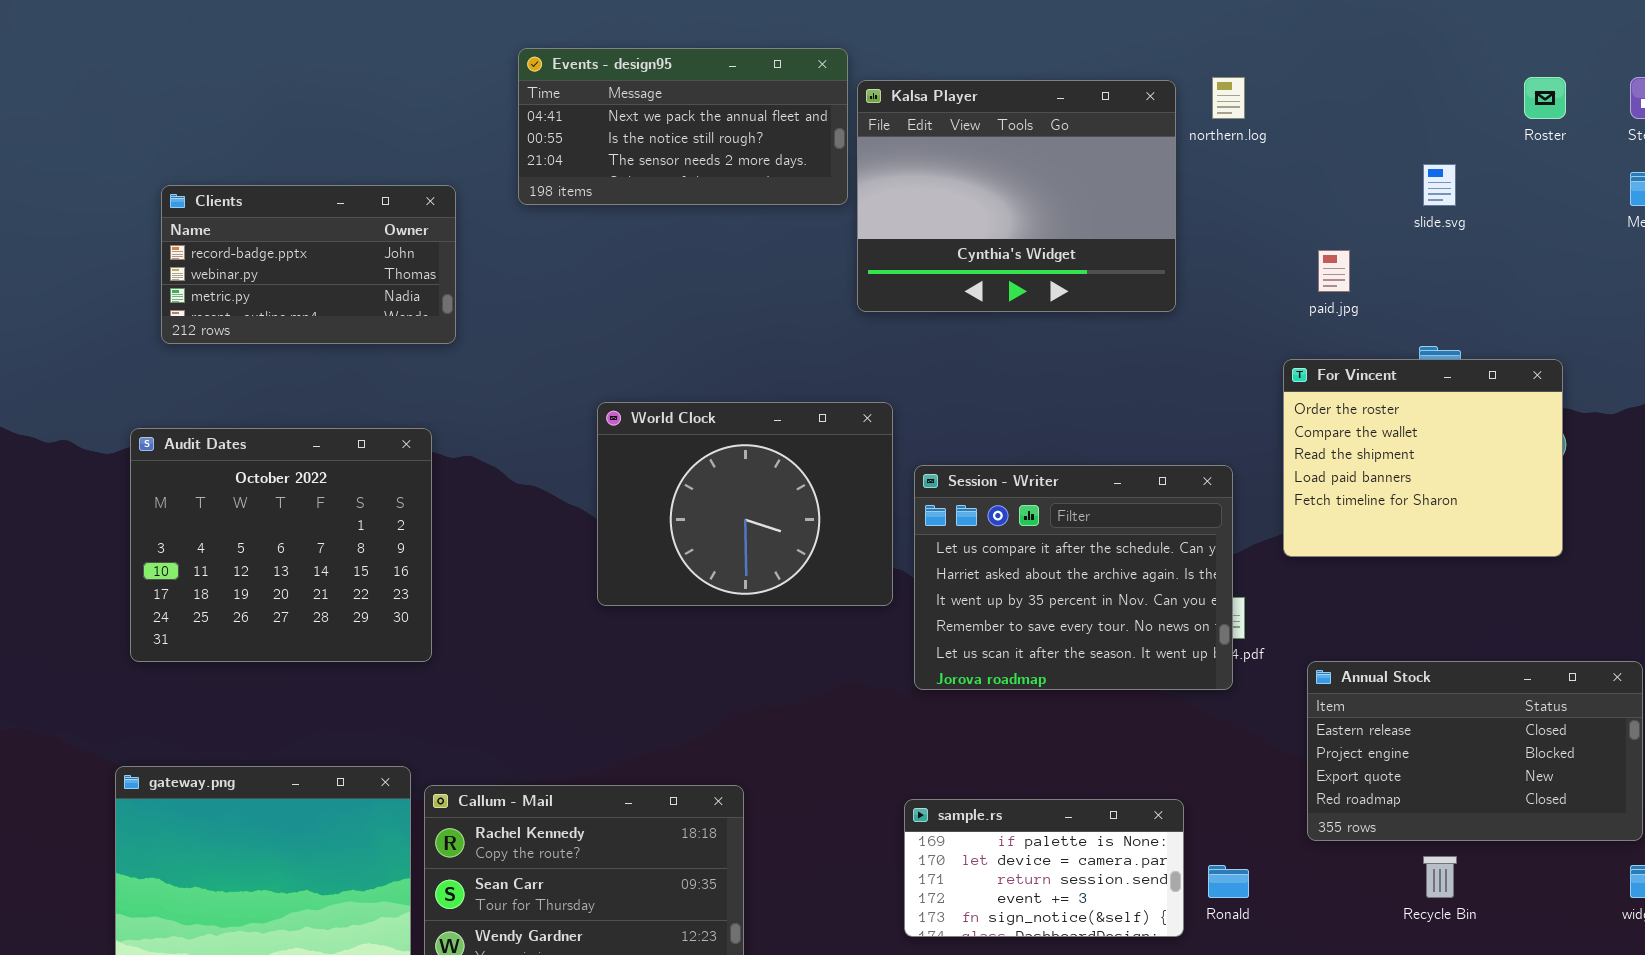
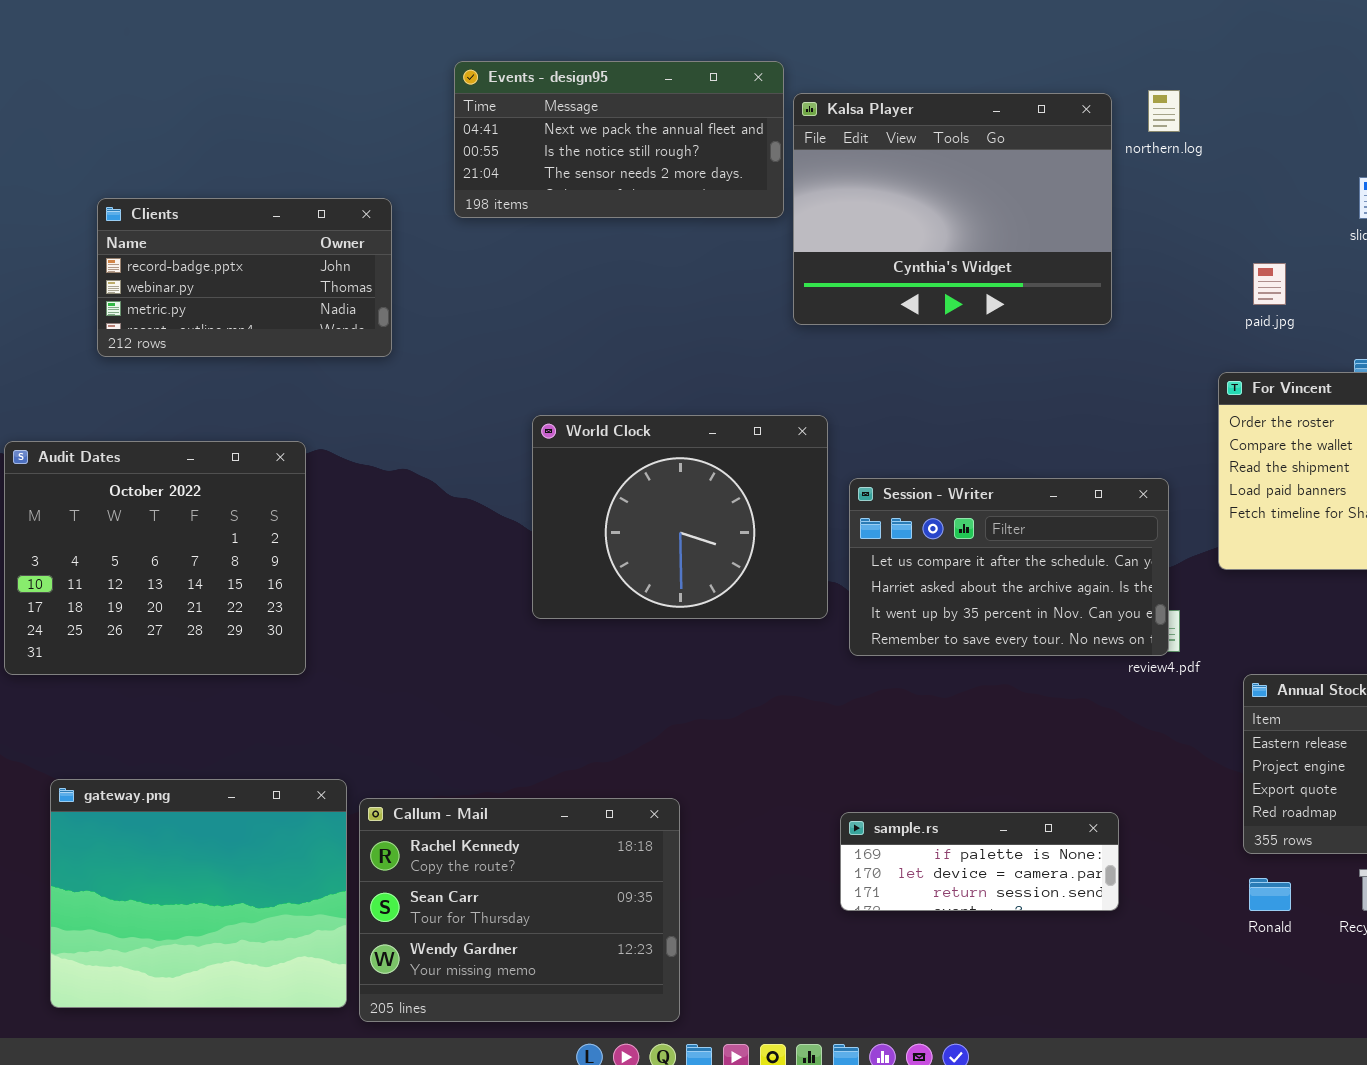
Audit Dates: [130,428,432,662] -> [4,441,306,675], moved
Session - Writer: [914,465,1233,690] -> [849,478,1169,656], resized
sample.rs: [904,799,1184,937] -> [840,812,1119,911], resized
Ronald: [1208,865,1249,898] -> [1249,878,1291,911], moved

